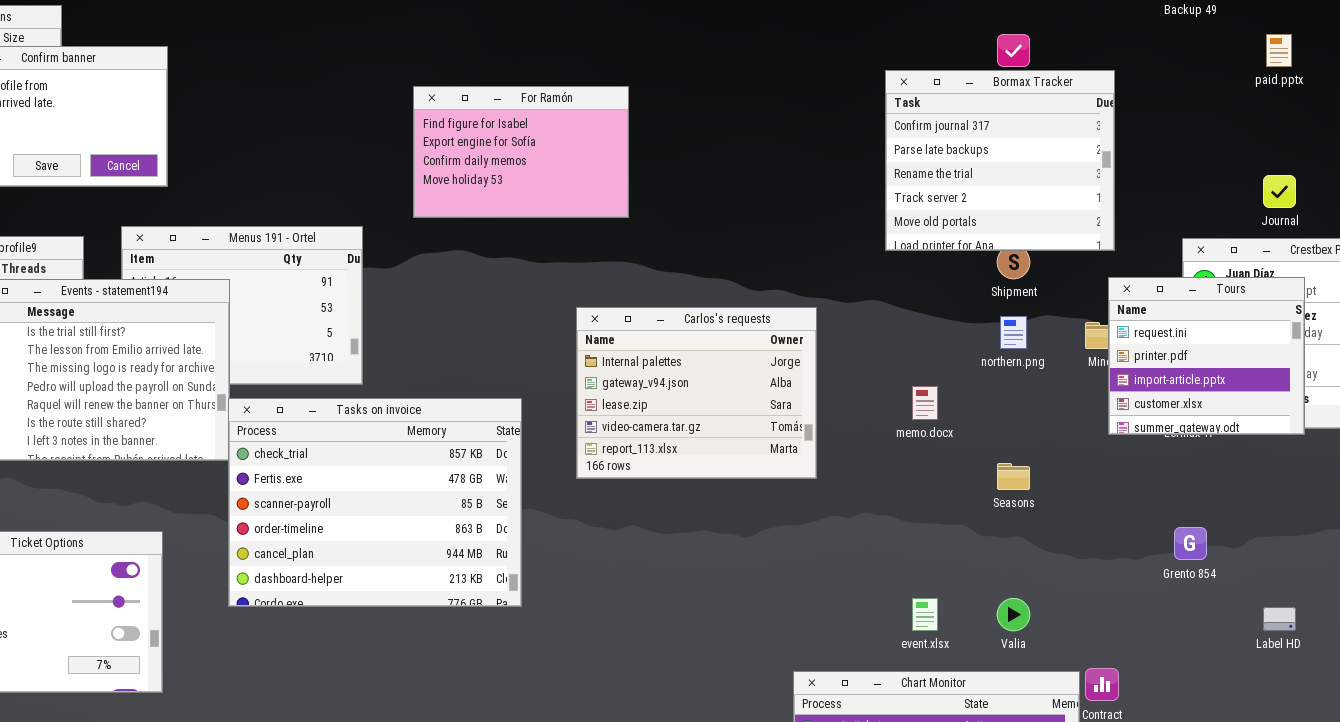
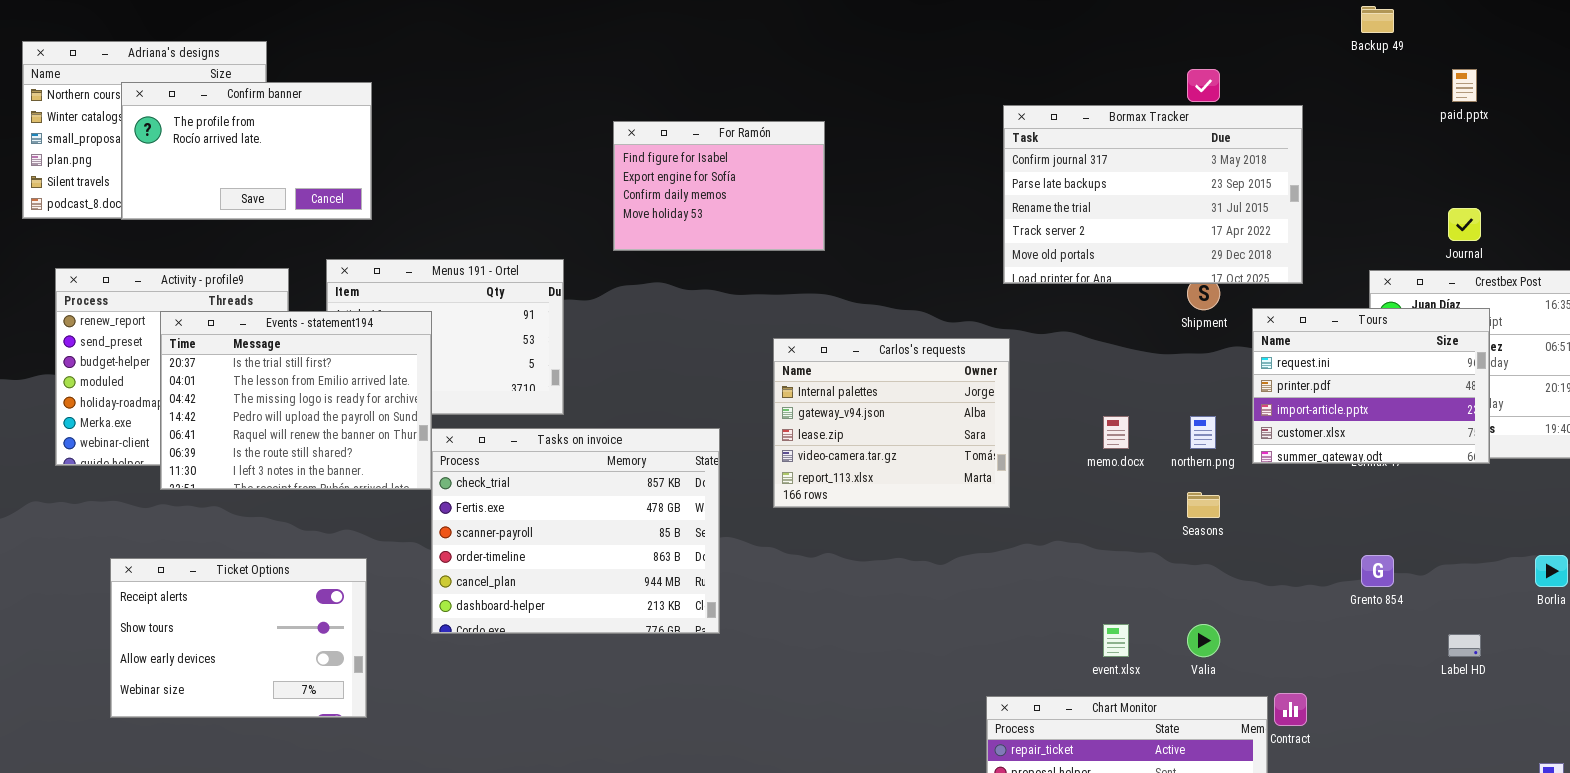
Bormax Tracker: [885,70,1115,251] -> [1003,105,1303,284], resized
Tours: [1108,277,1305,435] -> [1252,308,1490,464], resized
northern.png: [1000,316,1027,349] -> [1190,416,1216,449], moved

